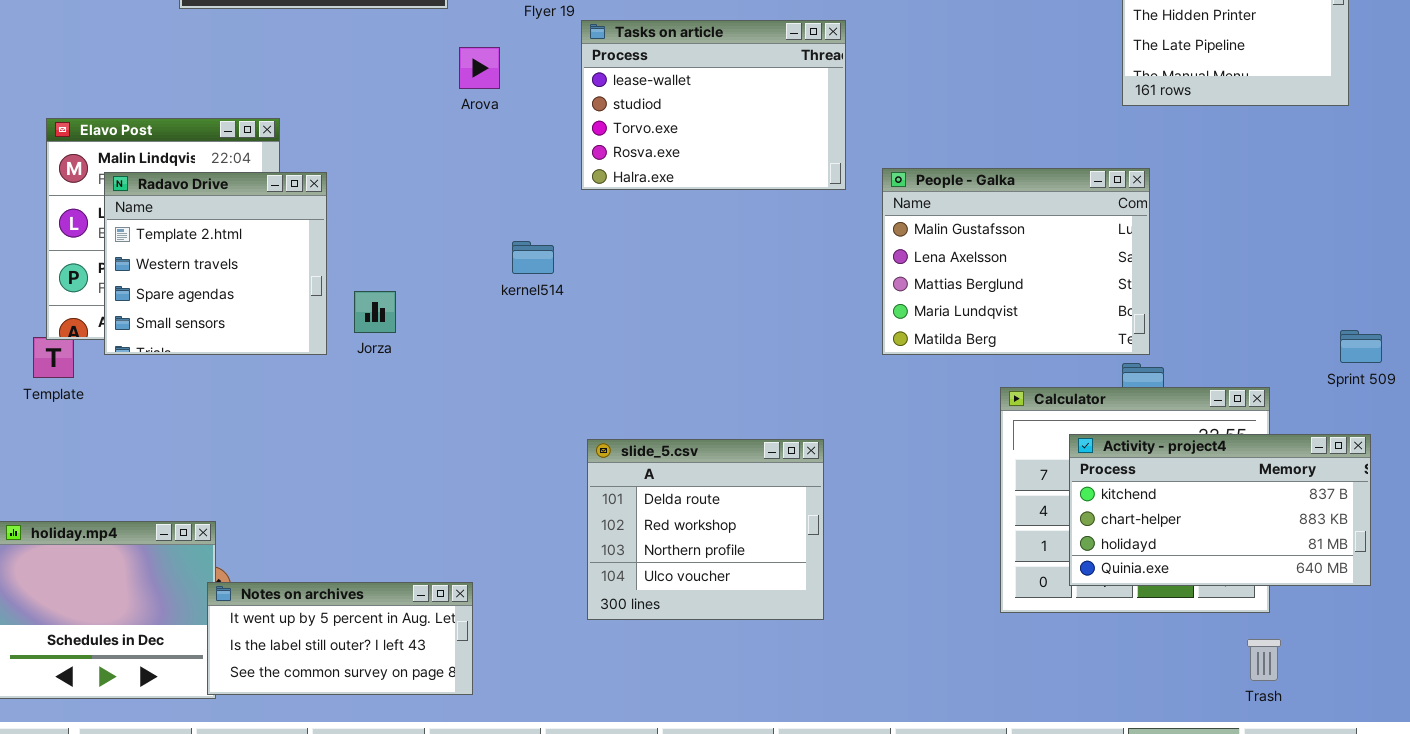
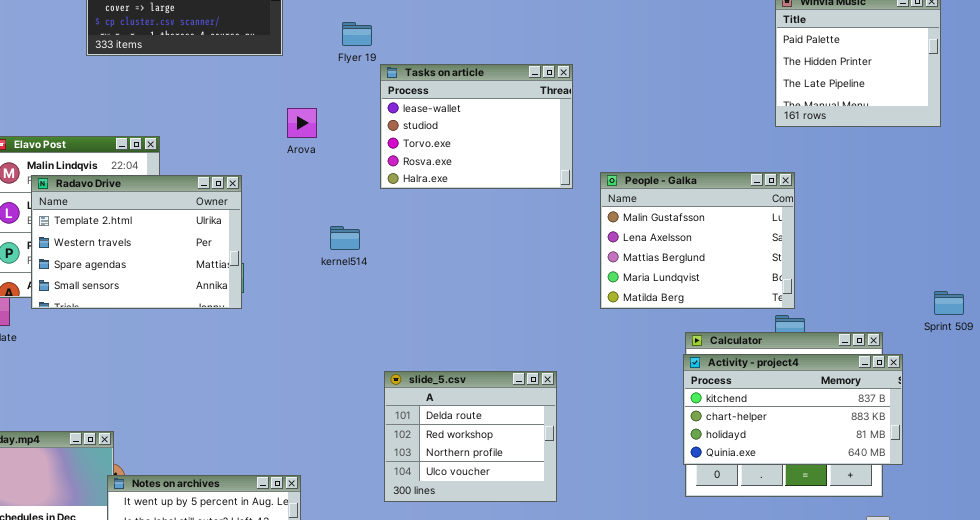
Arova: [459,47,500,89] -> [287,108,317,138], moved
Radavo Drive: [104,172,327,355] -> [31,175,242,309], resized
Activity - project4: [1069,434,1371,586] -> [683,354,903,465], moved

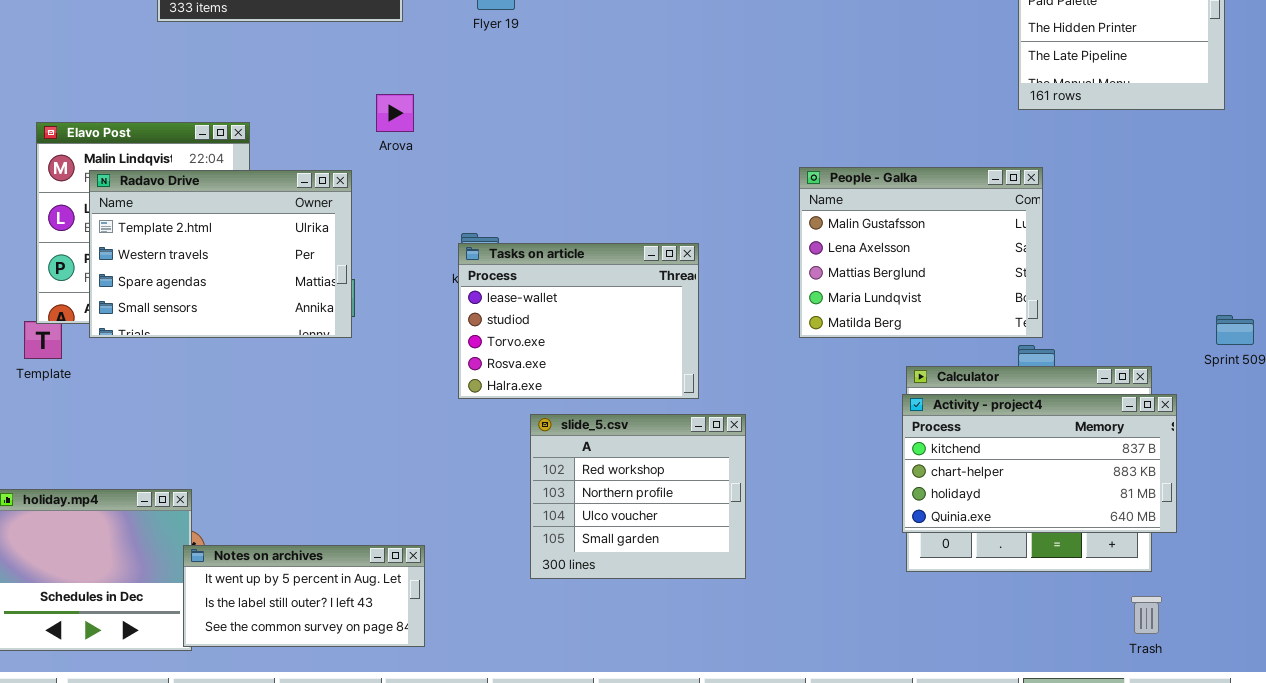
Tasks on article: [380,64,573,189] -> [458,243,699,399], moved
Arova: [287,108,317,138] -> [376,94,414,132], moved
slide_5.csv: [384,371,557,502] -> [530,414,746,579], scrolled down 1 row

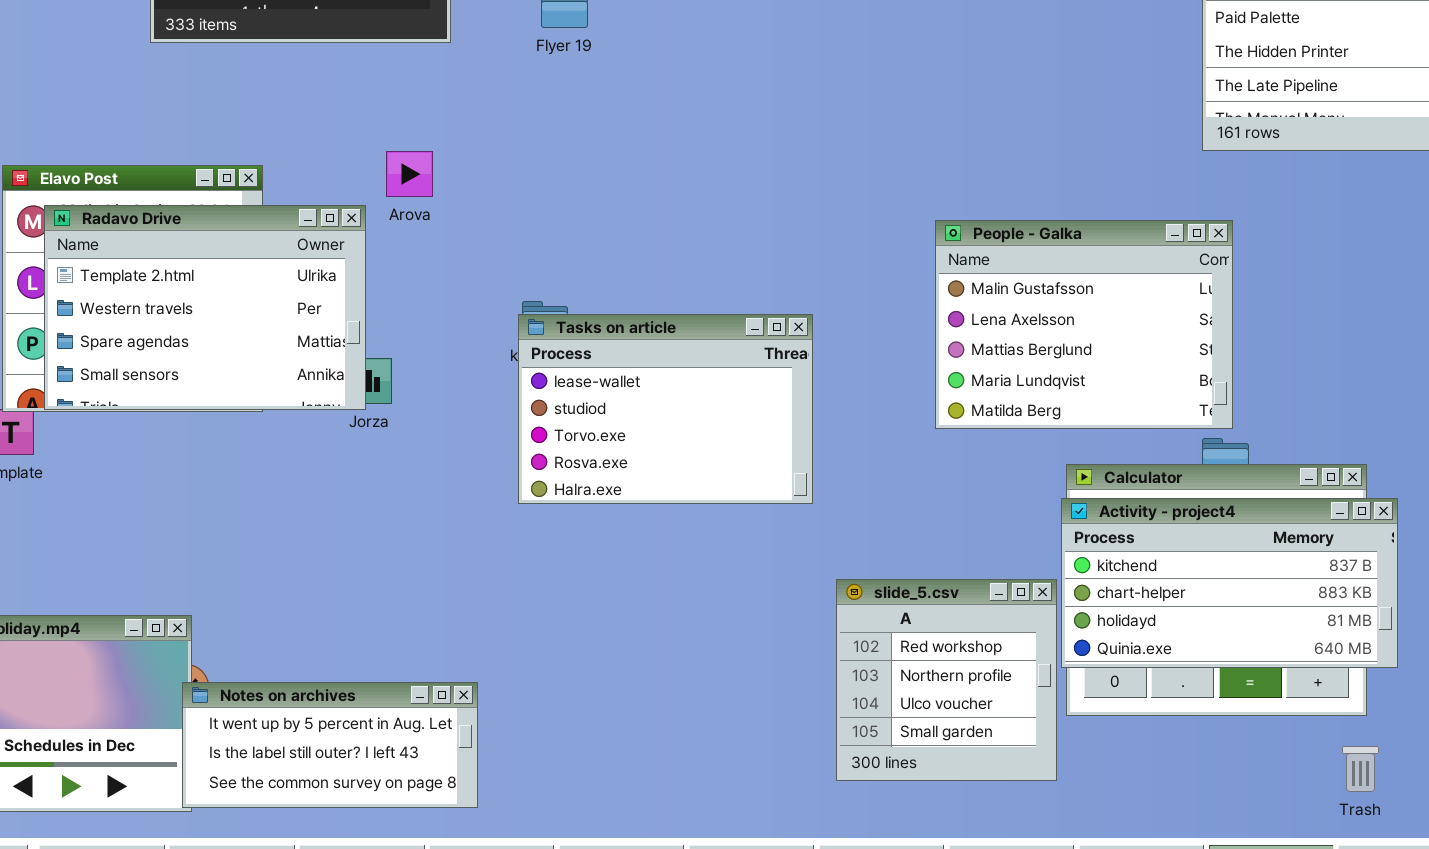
Arova: [376,94,414,132] -> [386,151,433,197], moved
Radavo Drive: [89,170,352,338] -> [44,205,366,410], moved
slide_5.csv: [530,414,746,579] -> [836,579,1057,781], moved, resized

